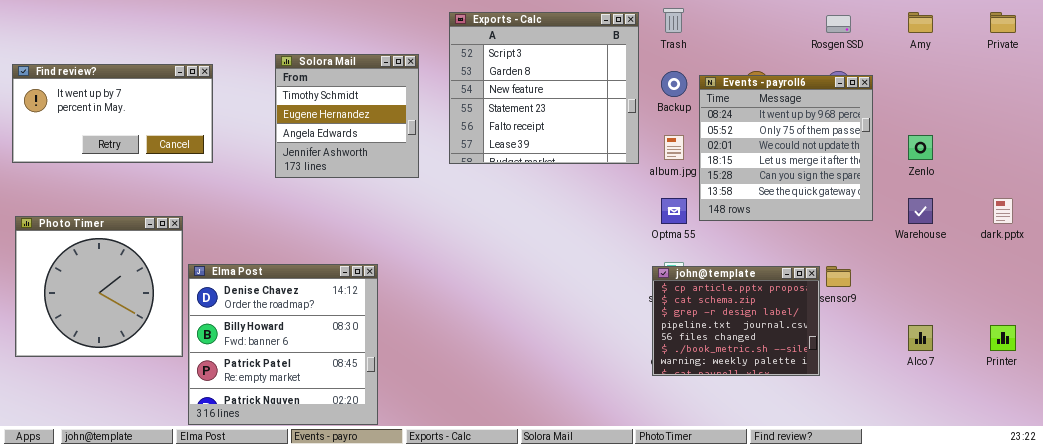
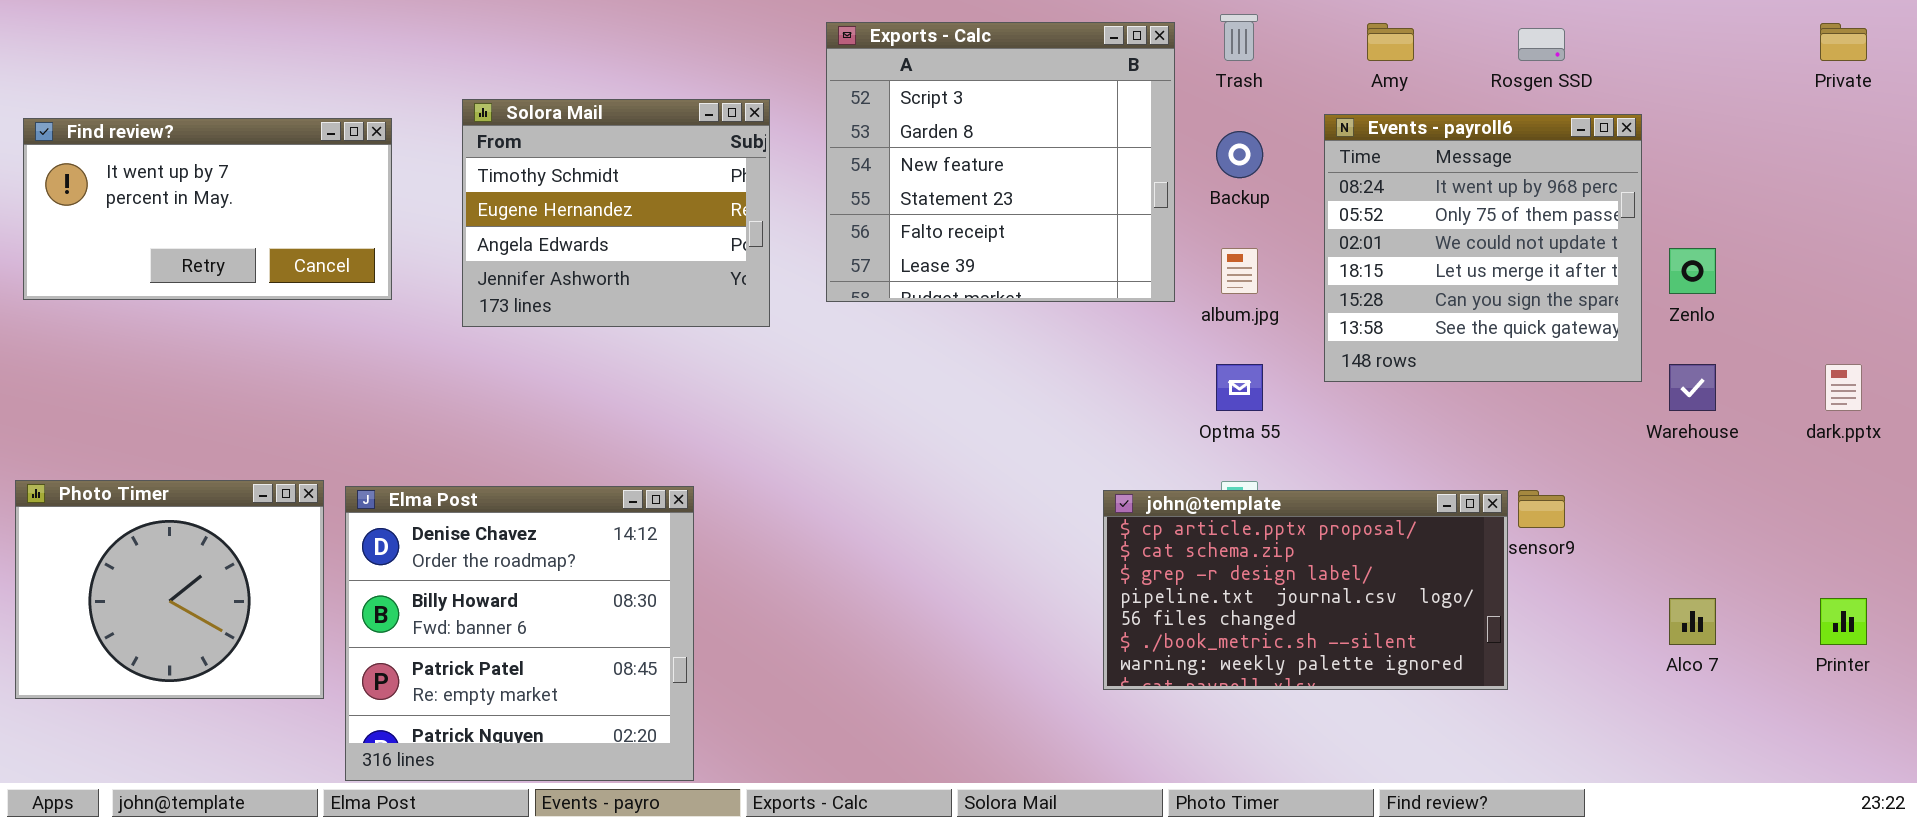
Amy: [908,12,933,33] -> [1367,23,1414,61], moved
Solora Mail: [275,54,419,178] -> [462,99,770,327], resized
Events - payroll6: [699,75,873,221] -> [1324,114,1642,382], moved
Photo Timer: [15,216,183,357] -> [15,480,324,699], moved, resized
john@template: [652,266,820,376] -> [1103,490,1508,690], resized

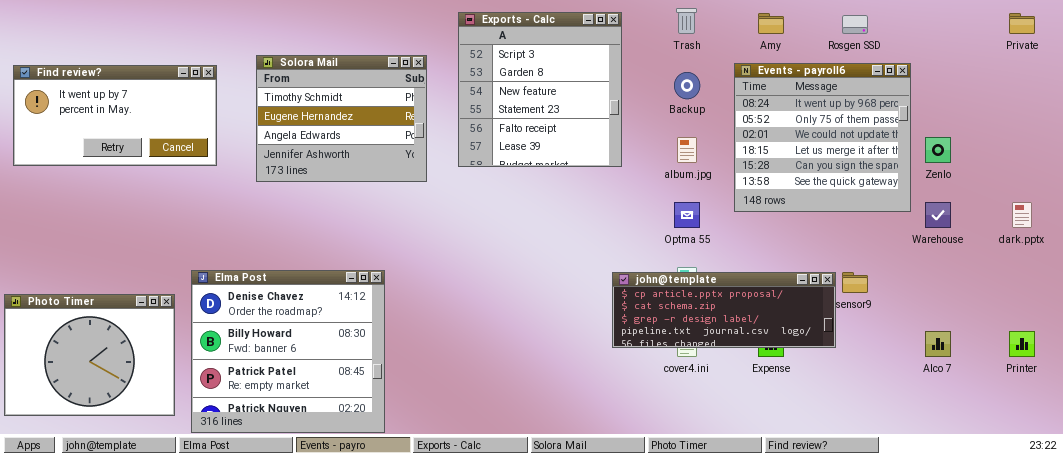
Exports - Calc: [826,22,1175,302] -> [458,12,622,167], resized
Photo Timer: [15,480,324,699] -> [4,294,175,416], moved
john@template: [1103,490,1508,690] -> [612,272,836,348], resized

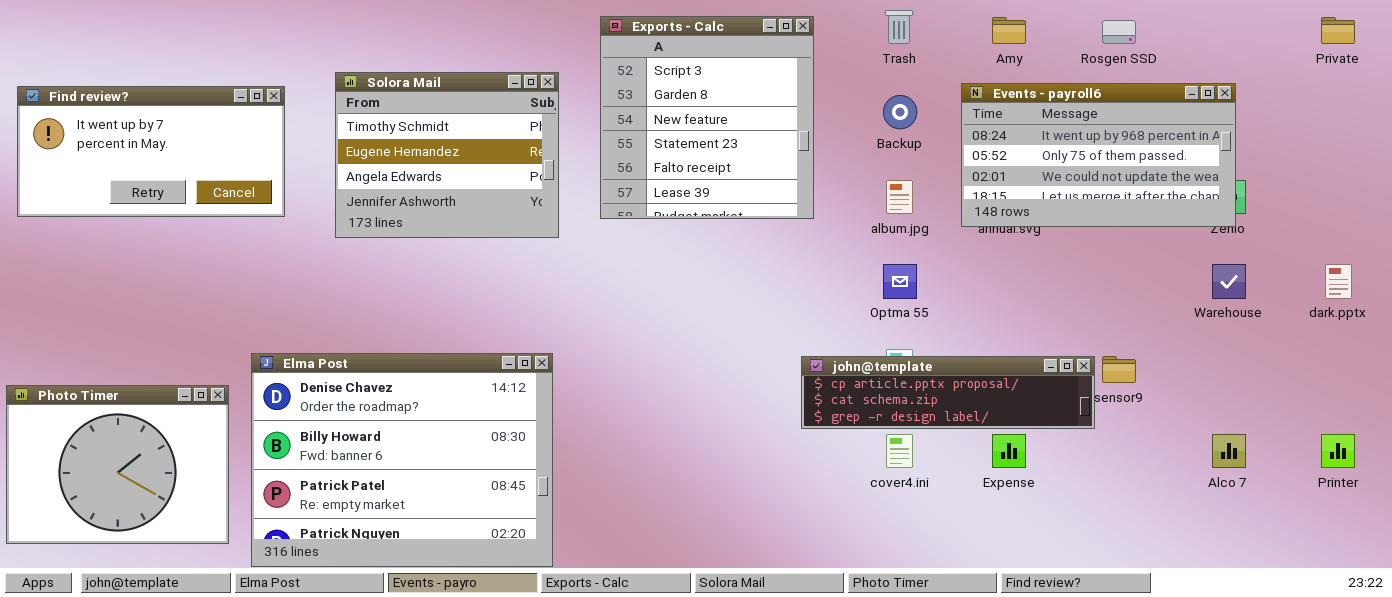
Events - payroll6: [734,63,911,212] -> [961,83,1236,227], resized
Elma Post: [191,270,385,433] -> [251,353,553,567], resized
john@template: [612,272,836,348] -> [801,356,1095,429], resized

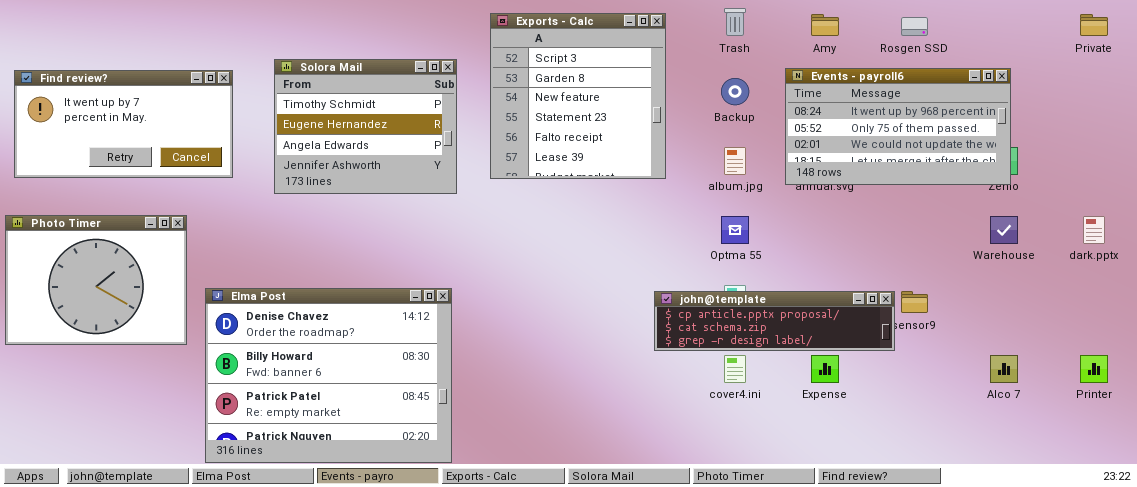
Photo Timer: [6,385,229,544] -> [5,215,187,345], moved

